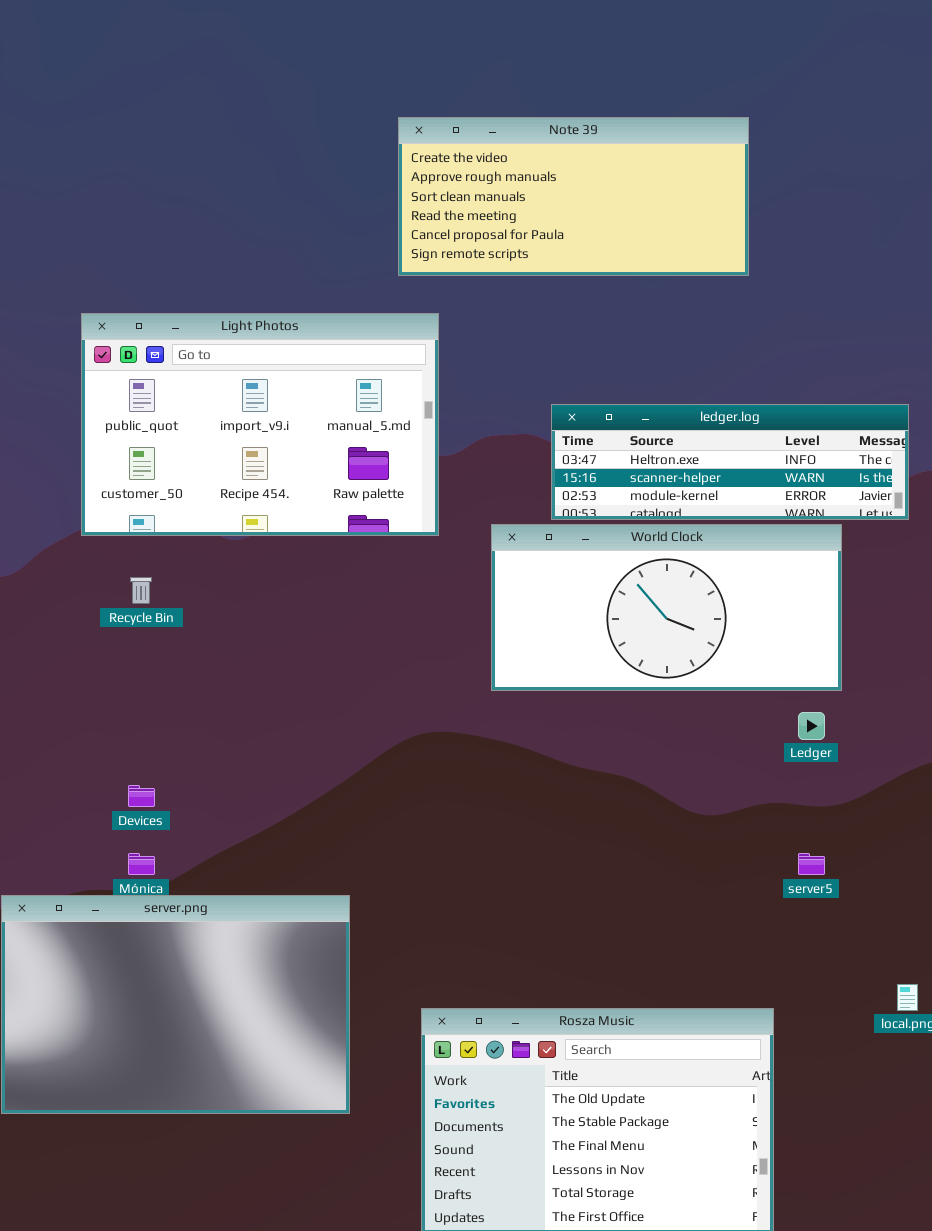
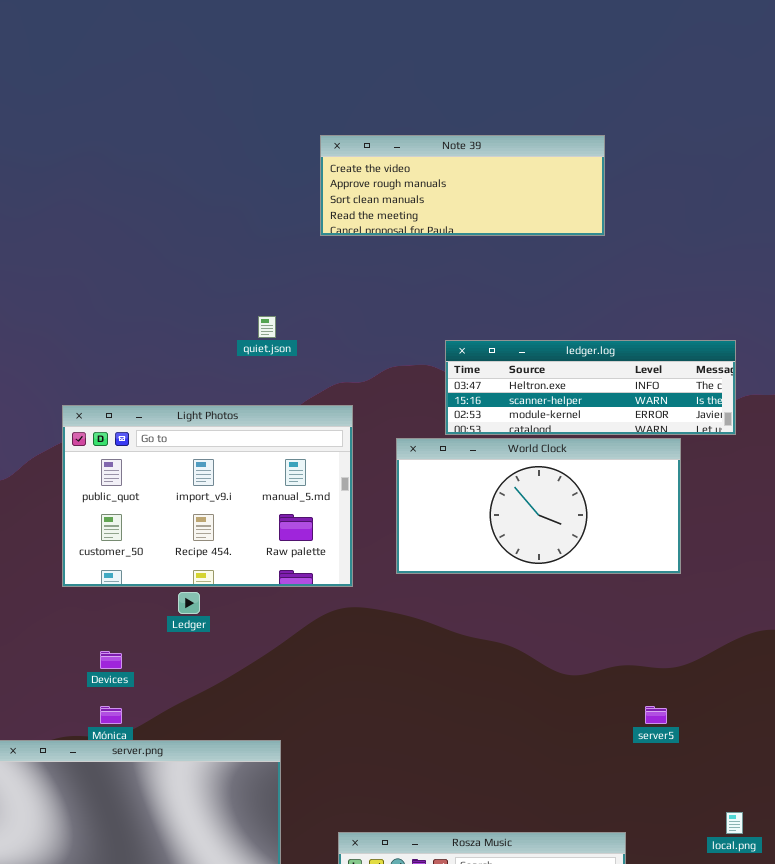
Note 39: [398,117,749,276] -> [320,135,605,236], resized
Light Photos: [81,313,439,536] -> [62,405,353,587], moved
Ledger: [798,712,825,740] -> [178,592,200,614], moved

